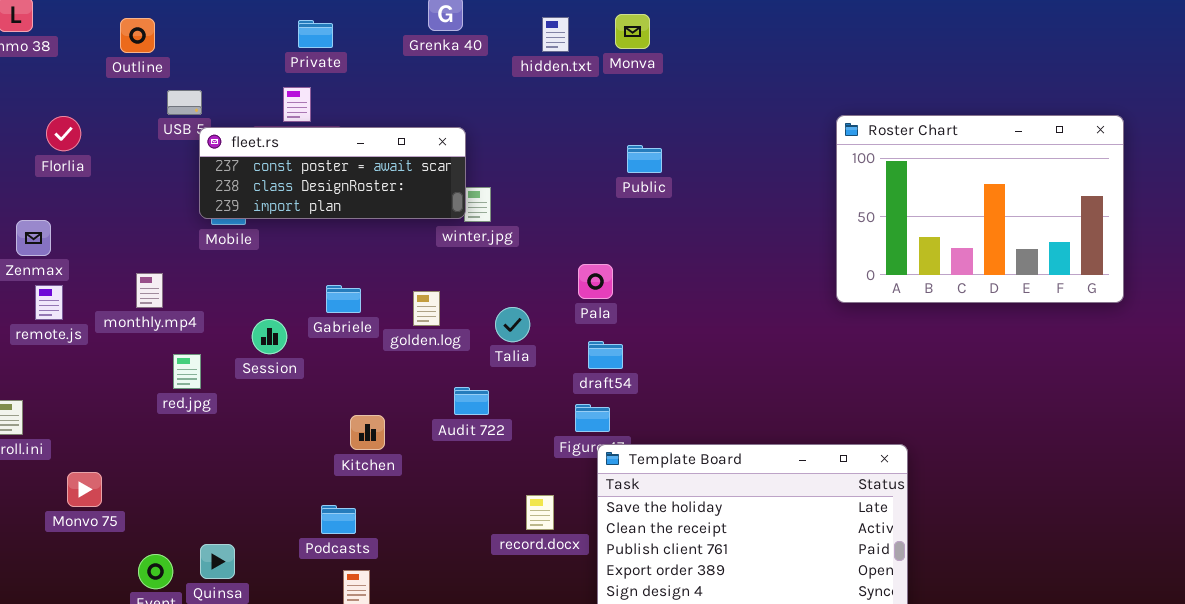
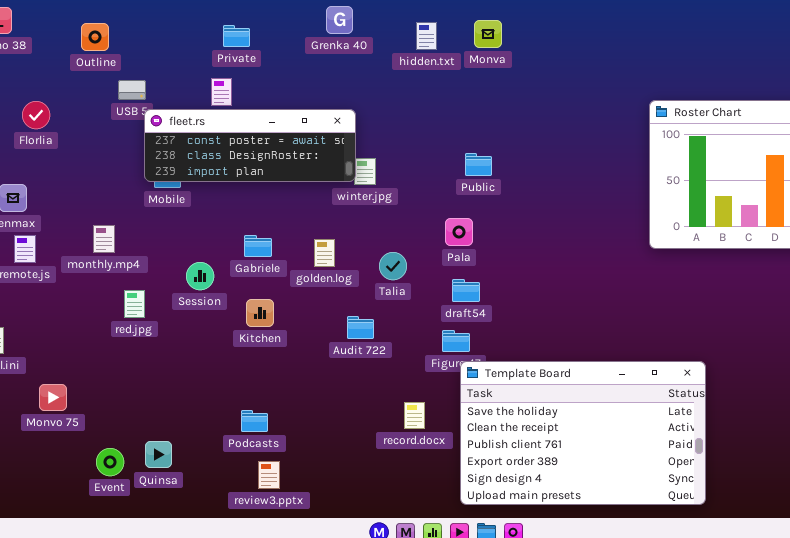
Public: [627,145,662,173] -> [465,153,492,176], moved
Kitchen: [350,415,385,450] -> [246,299,274,327], moved

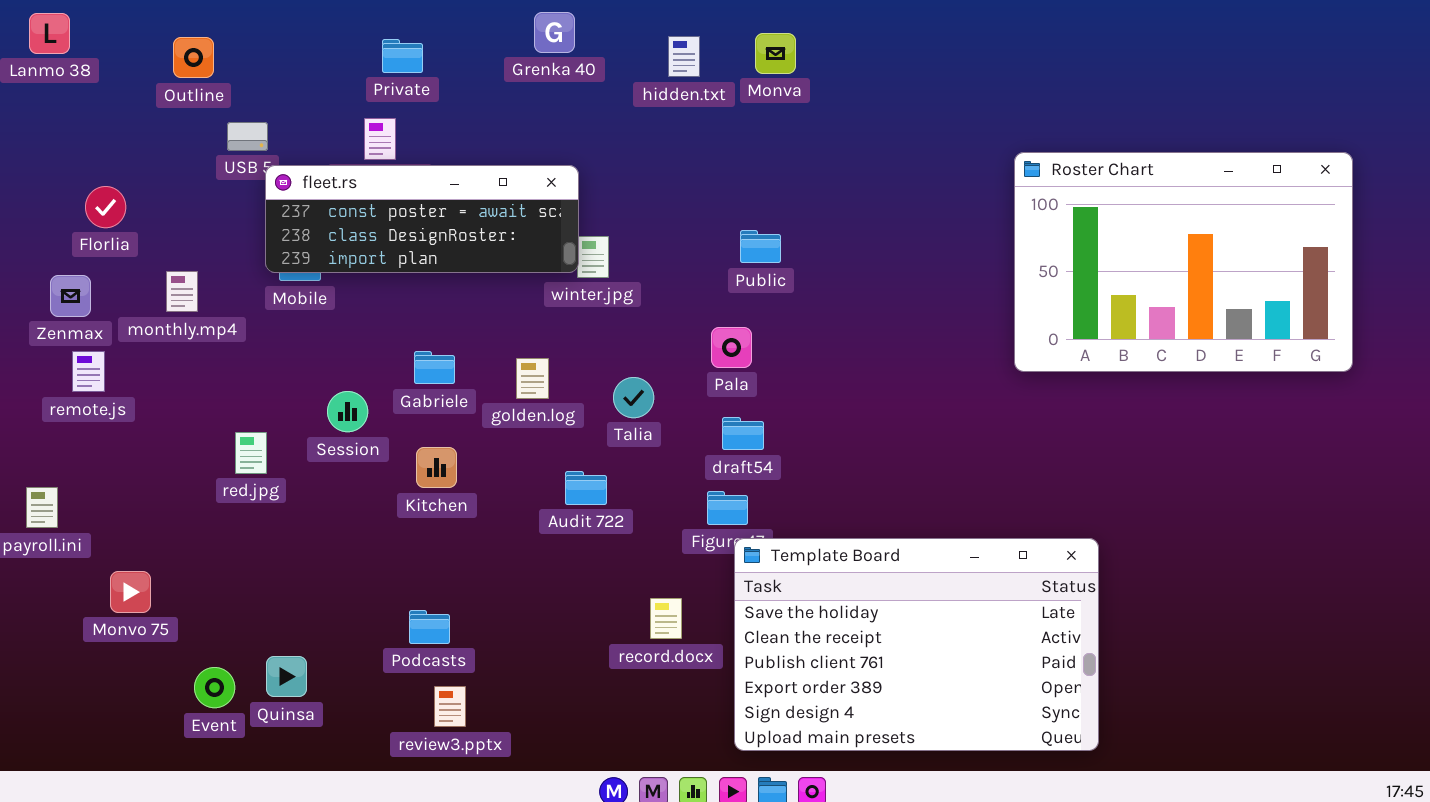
Florlia: [22,101,50,129] -> [85,186,126,228], moved
monthly.mp4: [93,225,115,253] -> [166,271,198,312], moved

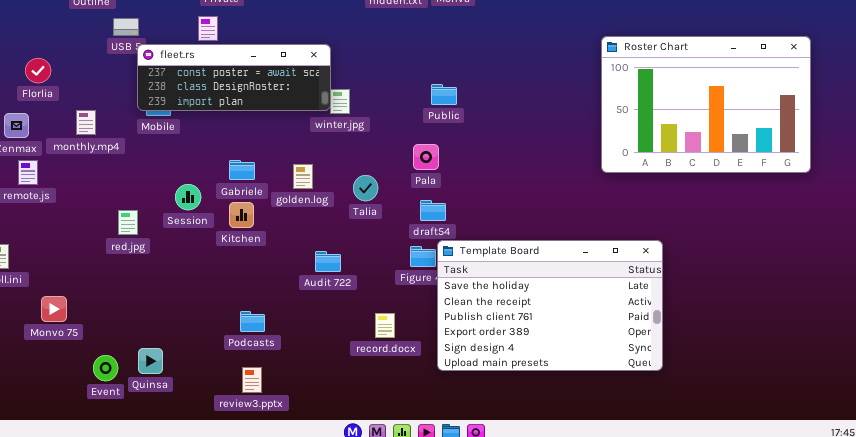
Kitchen: [416,447,457,488] -> [229,202,254,228], moved
Audit 722: [565,471,607,505] -> [315,251,341,272], moved
Template Board: [734,538,1099,751] -> [437,240,663,371], moved
Podcasts: [409,610,450,644] -> [240,311,265,332], moved

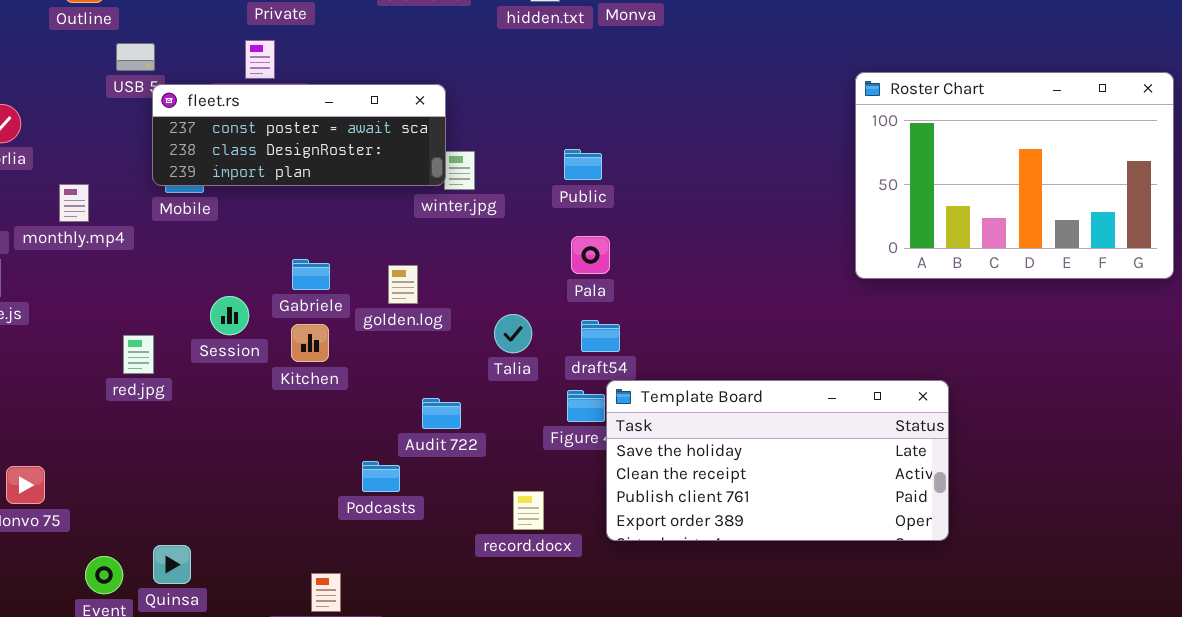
Public: [431,84,457,105] -> [564,149,602,180], moved
Talia: [353,175,378,201] -> [494,314,532,353], moved
Template Board: [437,240,663,371] -> [606,380,949,541], resized
Podcasts: [240,311,265,332] -> [362,461,400,492], moved

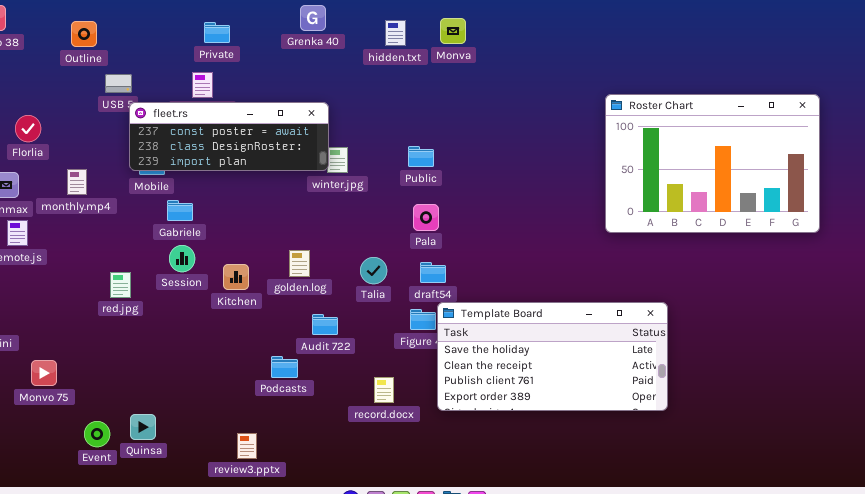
Gabriele: [292,259,330,290] -> [167,200,193,221], moved
golden.log: [388,265,418,304] -> [289,250,310,277], moved

